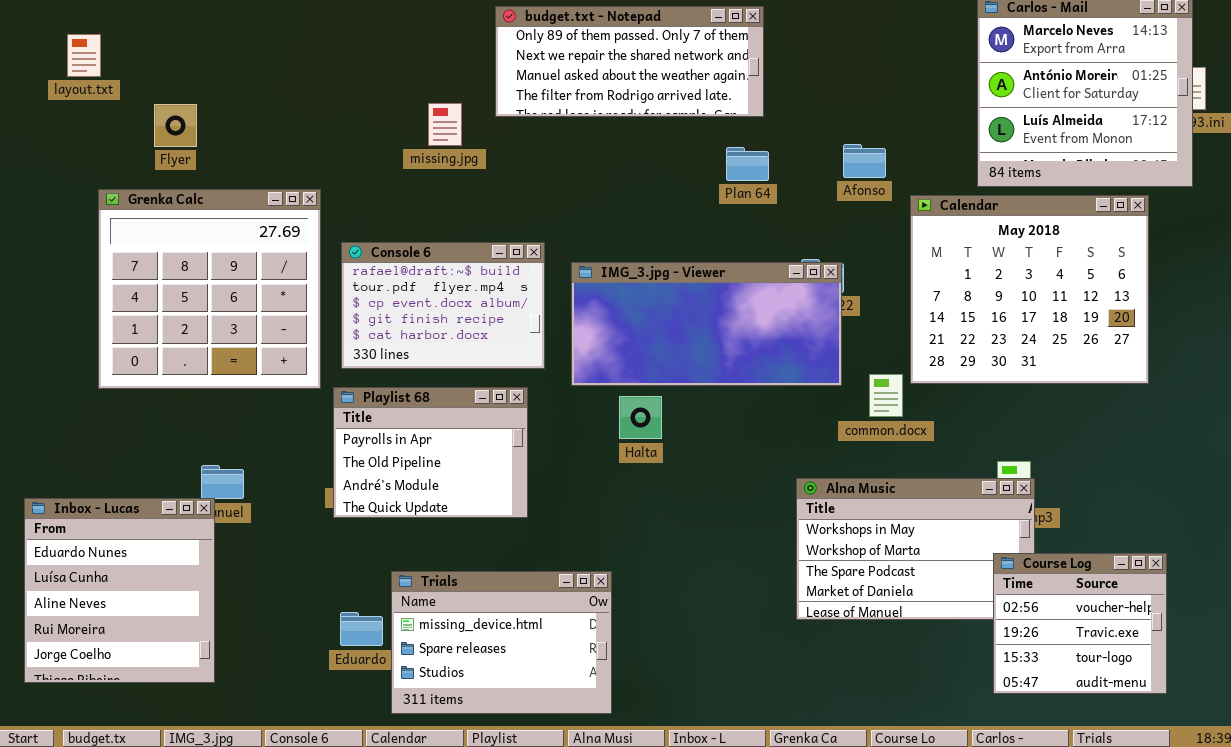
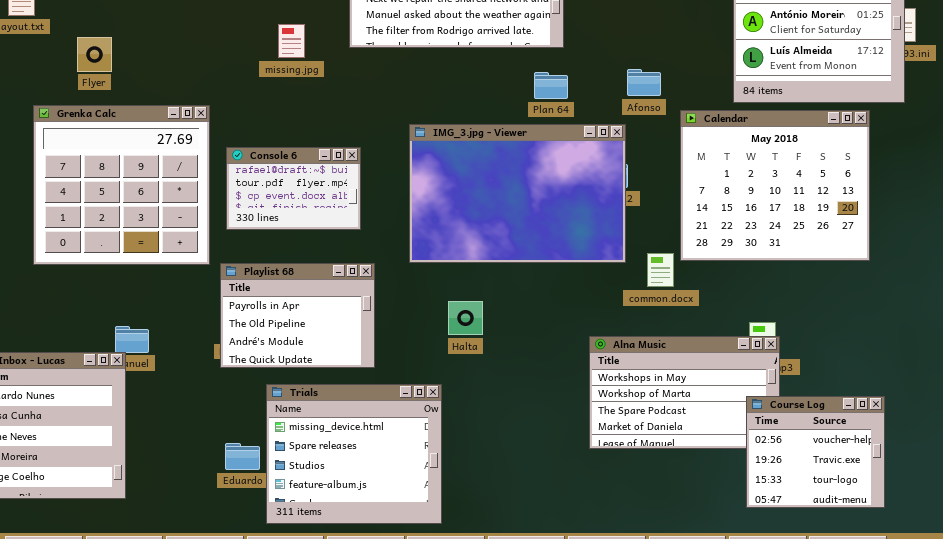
missing.jpg: [428,103,462,146] -> [278,24,305,58], moved
Console 6: [341,242,545,369] -> [226,147,361,230], resized
IMG_3.jpg - Viewer: [571,262,842,386] -> [409,124,626,263], resized
Halta: [619,396,662,439] -> [448,301,483,335], moved
Trials: [391,571,612,714] -> [266,384,442,524], resized

